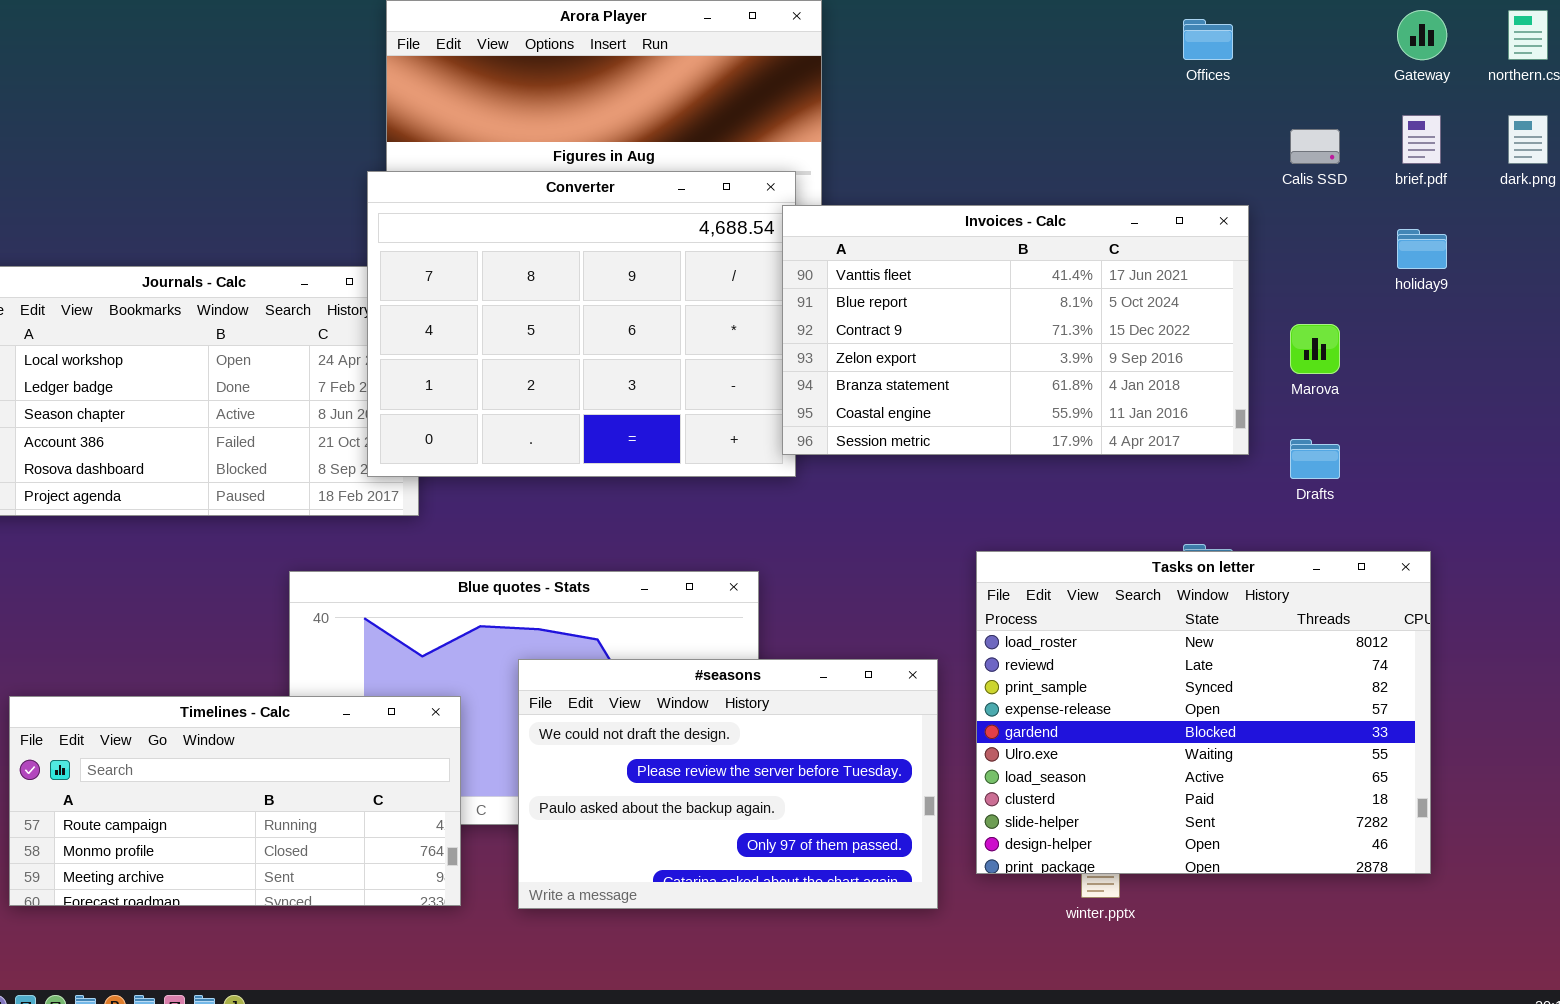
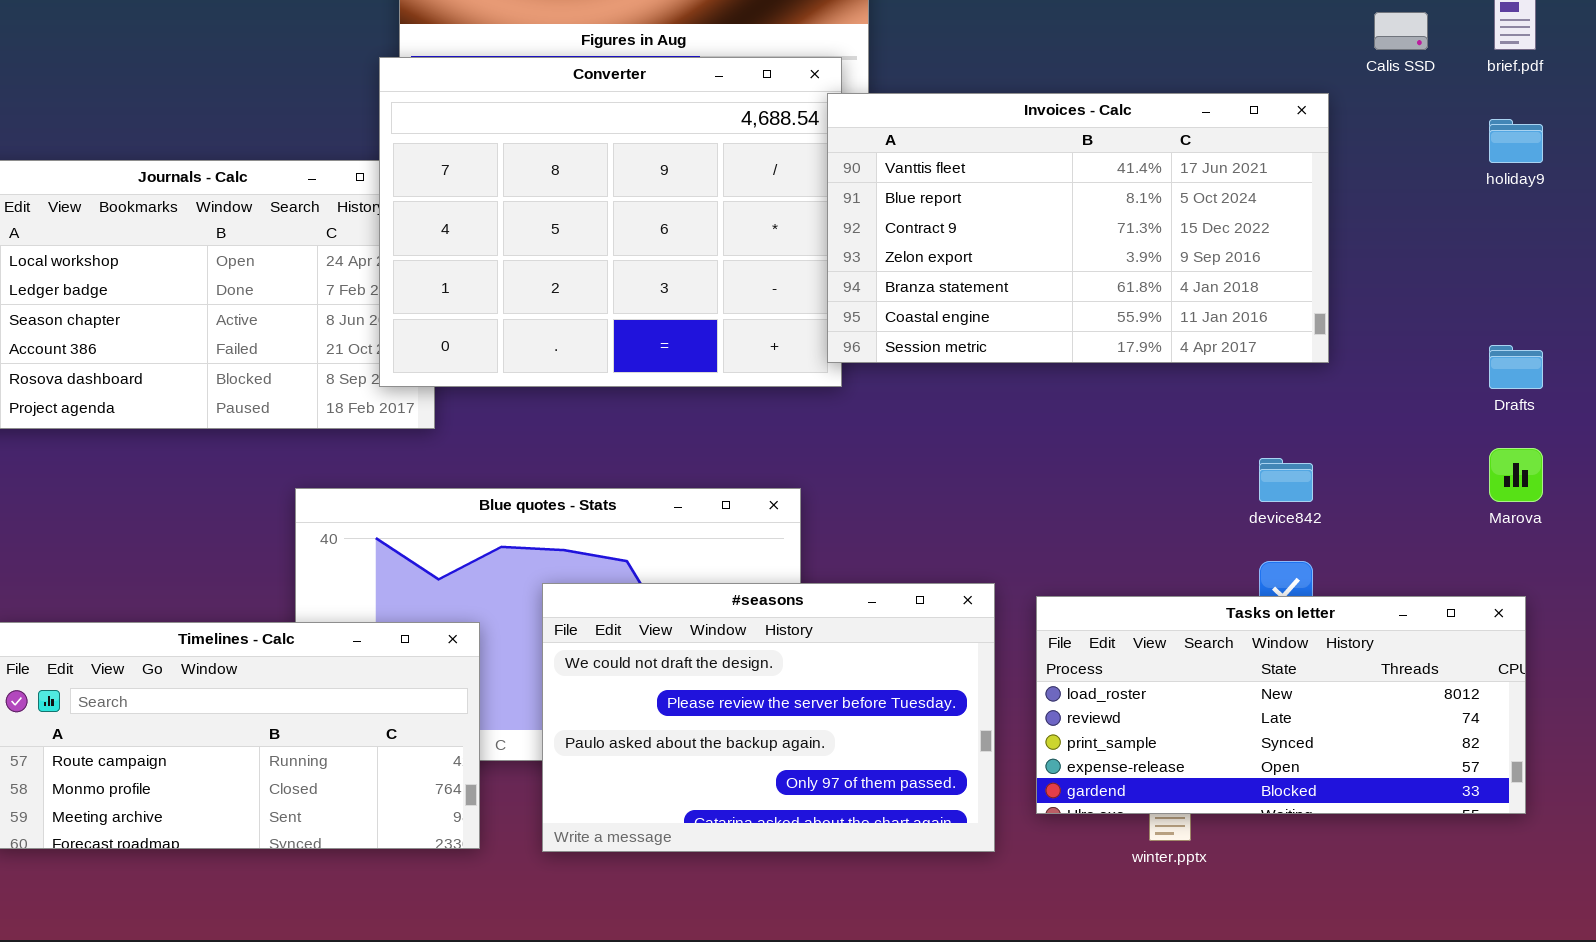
Marova: [1290,324,1340,374] -> [1489,448,1543,502], moved
Drafts: [1290,439,1340,479] -> [1489,345,1543,389], moved
Tasks on letter: [976,551,1431,874] -> [1036,596,1526,814], resized

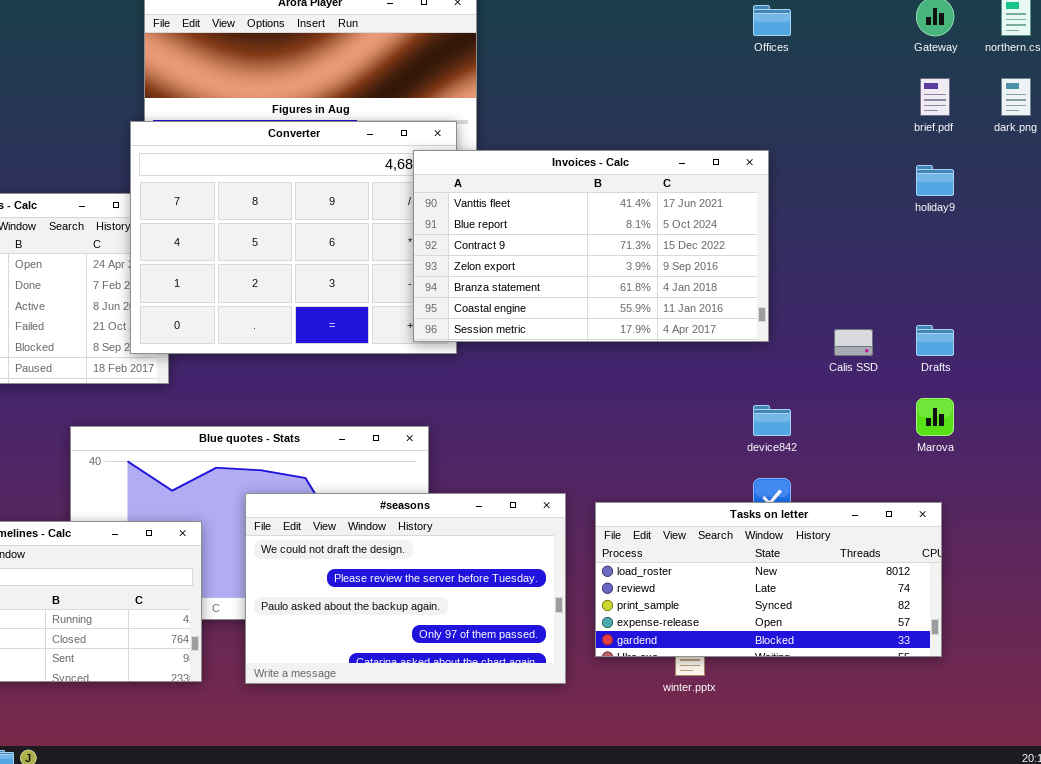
Calis SSD: [1374,12,1428,50] -> [834,329,873,356], moved
Invoices - Calc: [827,93,1329,363] -> [413,150,769,342], moved

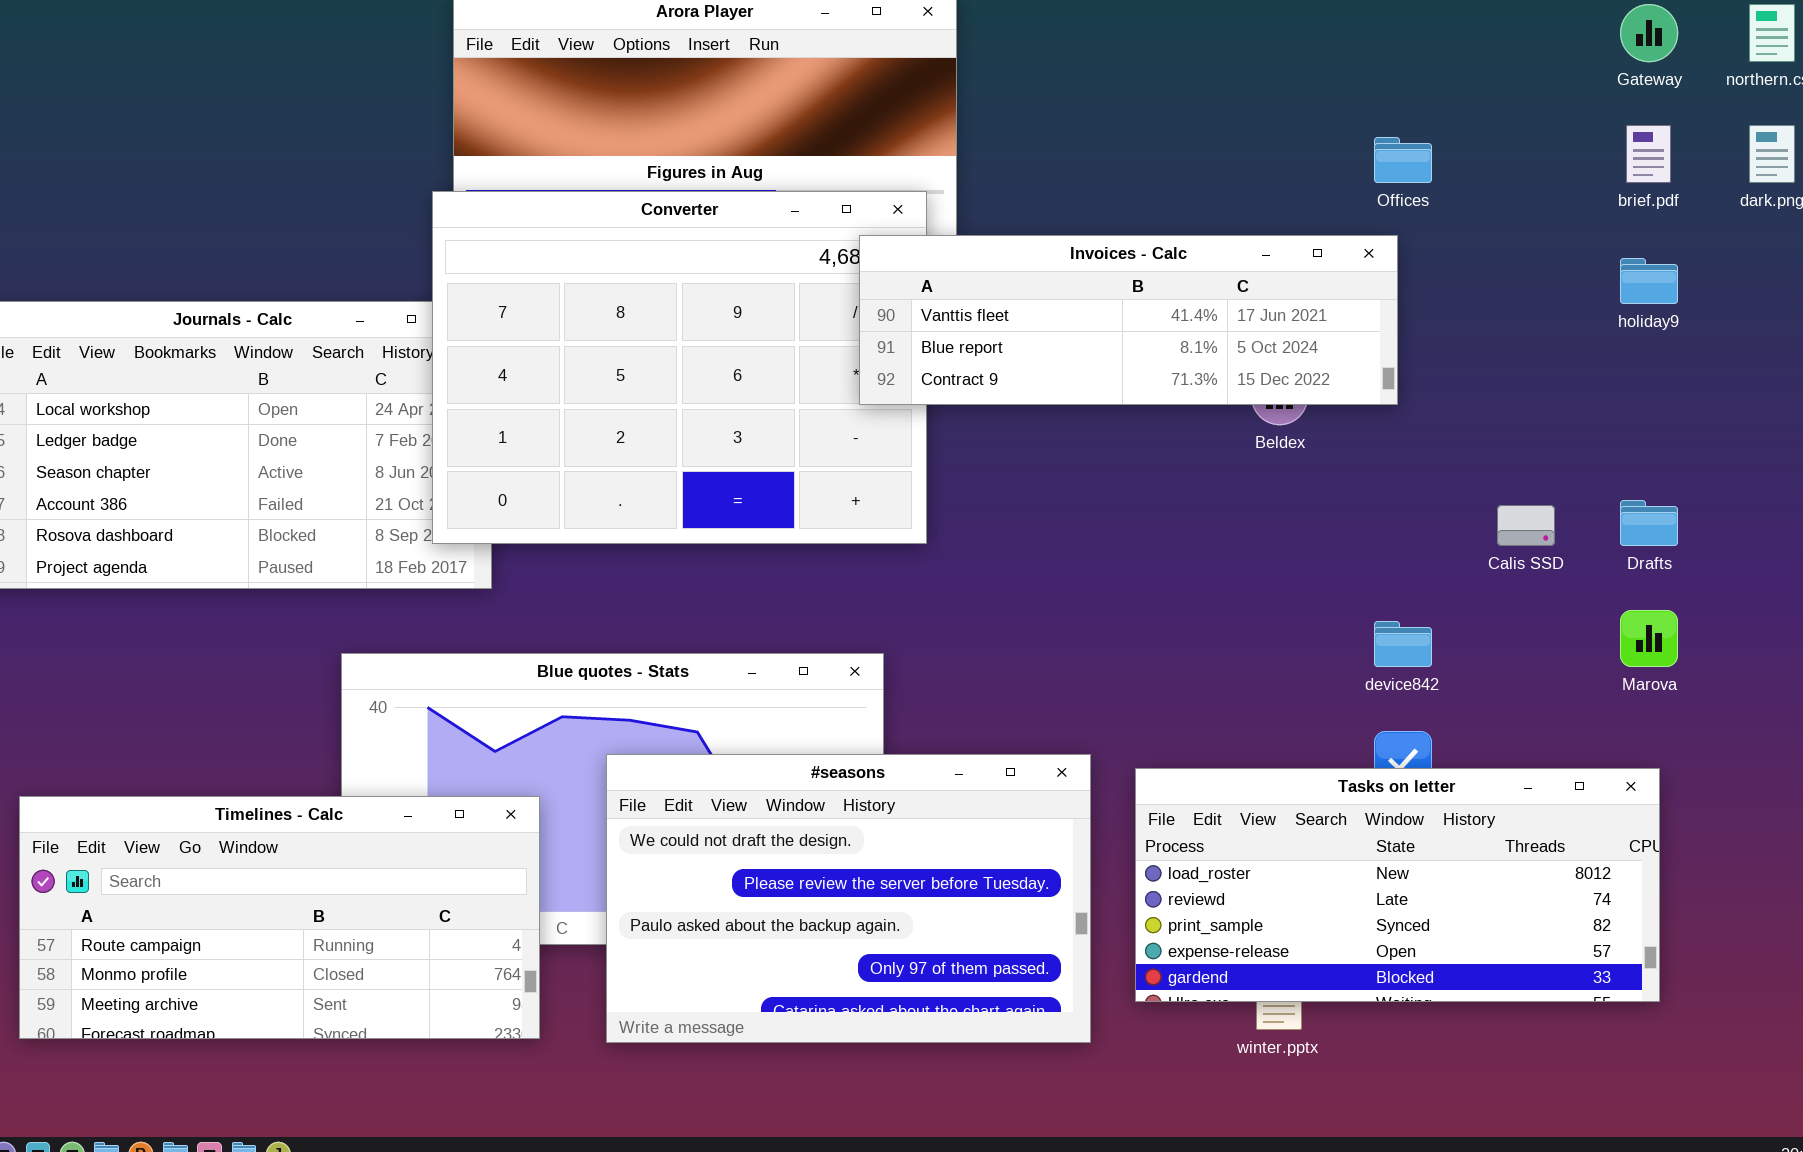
Offices: [753,5,791,36] -> [1374,137,1432,183], moved
Invoices - Calc: [413,150,769,342] -> [859,235,1398,405], resized

